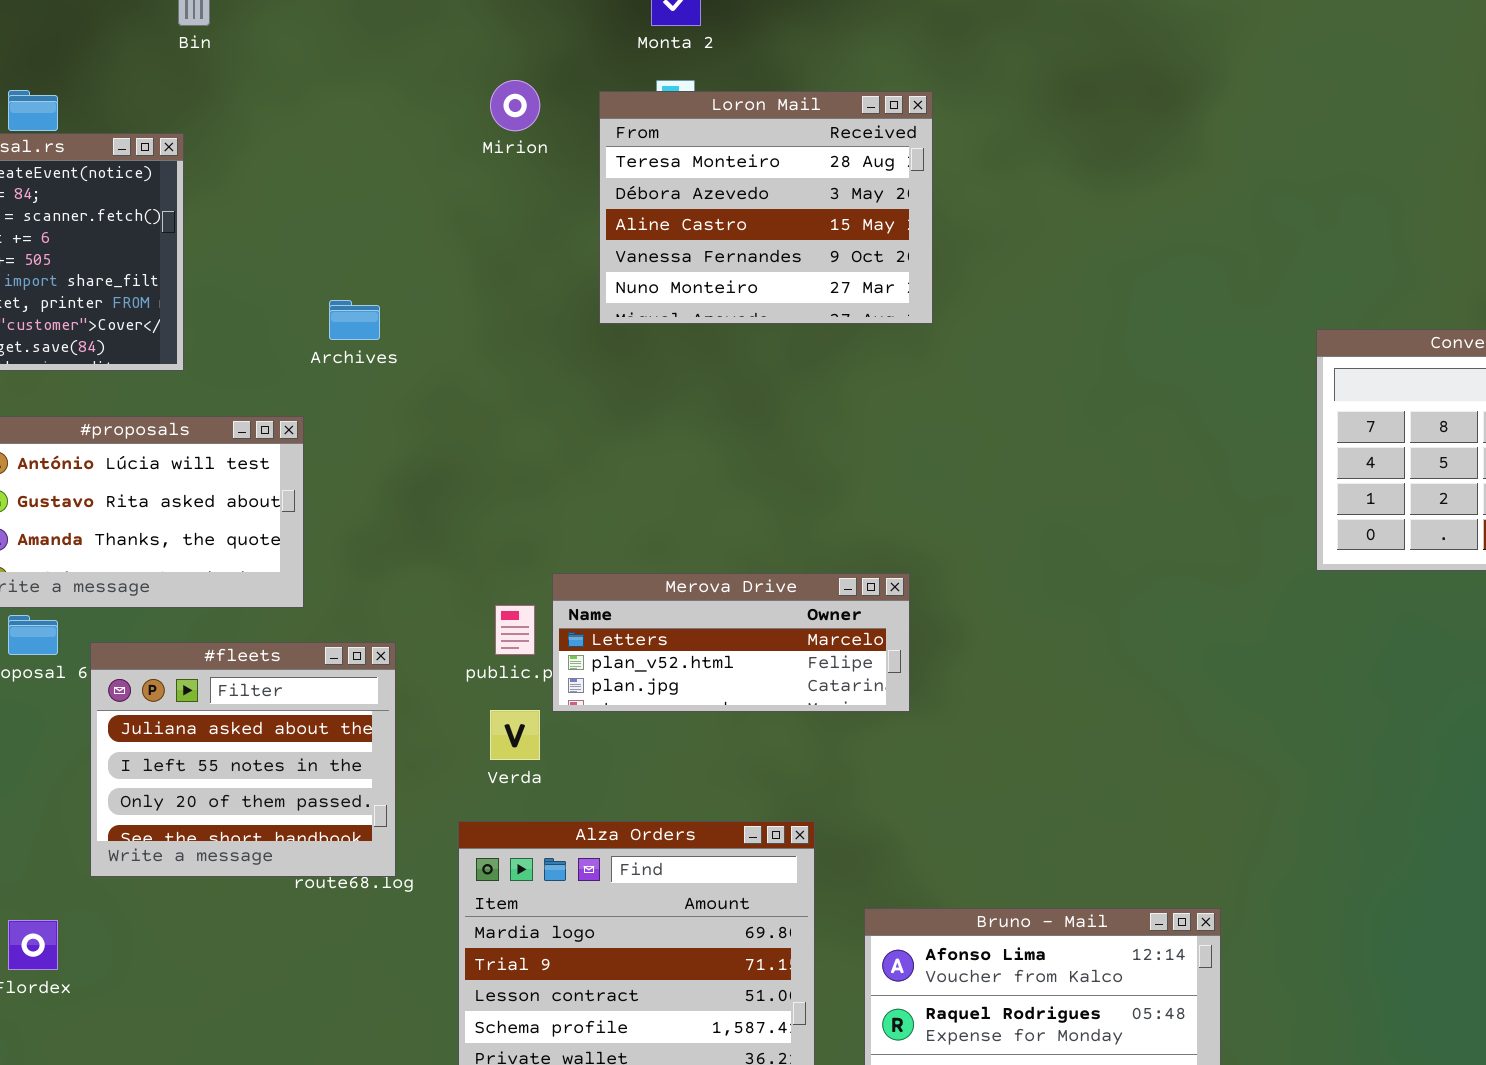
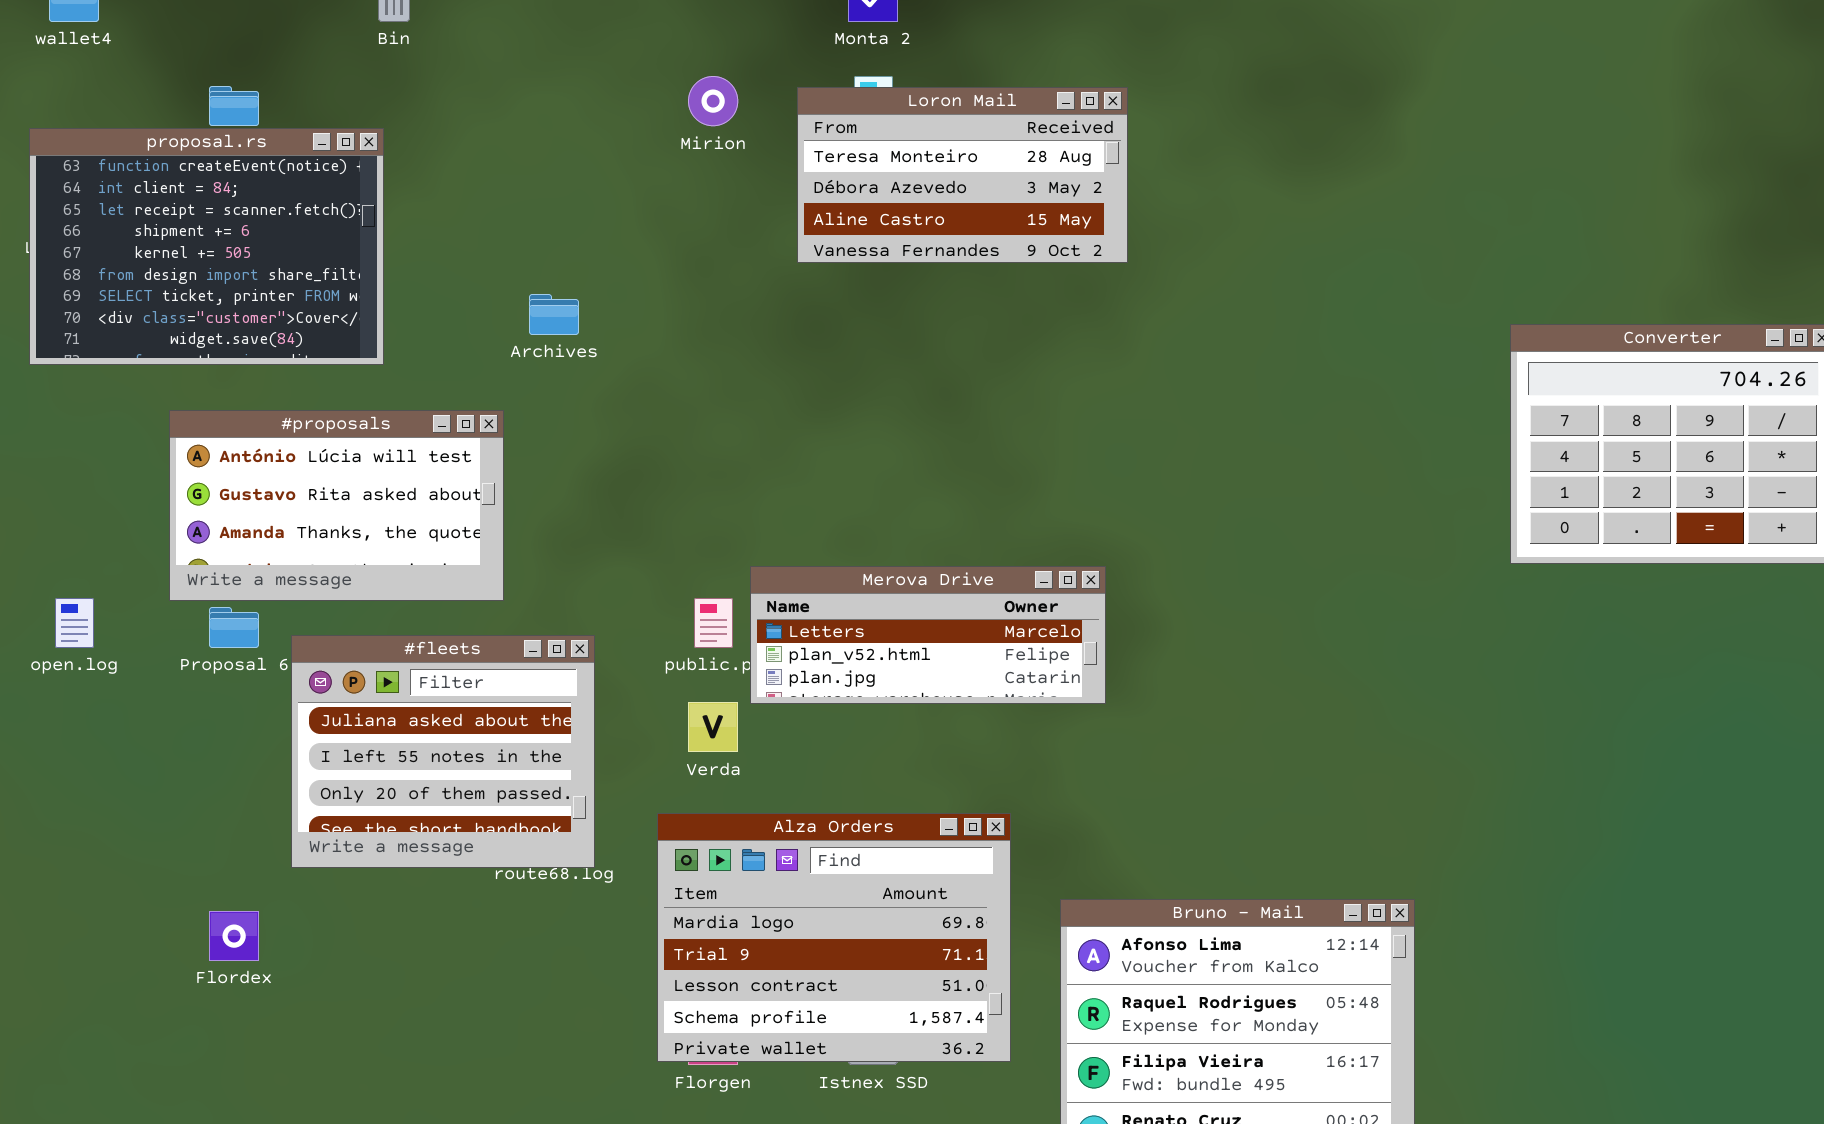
Loron Mail: [599,91,933,324] -> [797,87,1128,263], resized

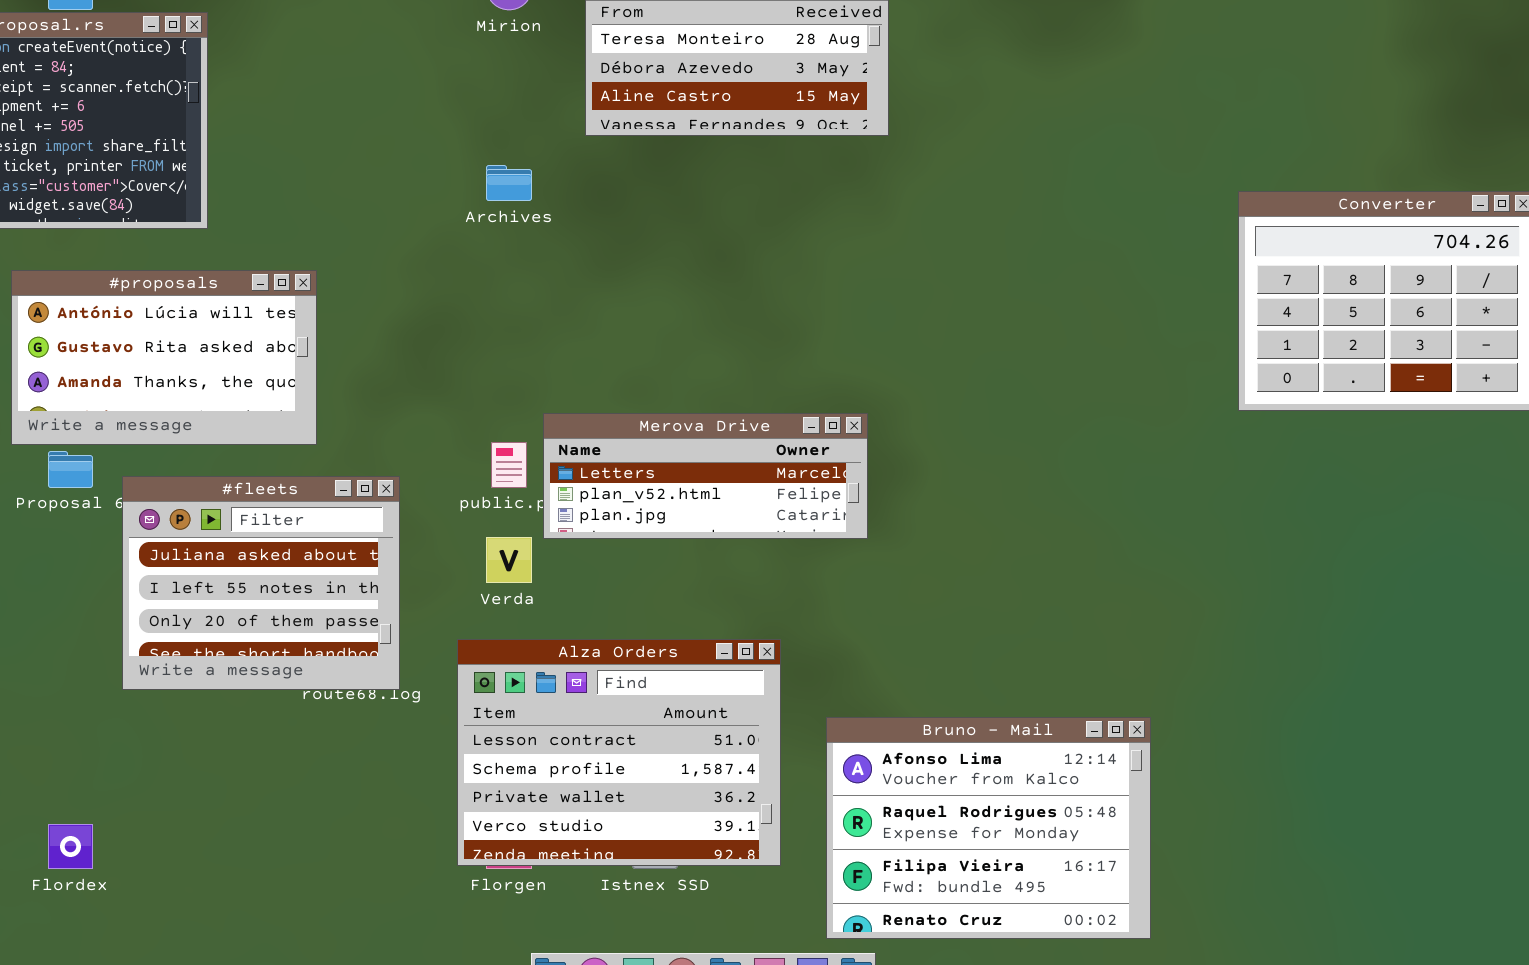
Archives: [529,294,579,335] -> [486,165,532,201], moved
Alza Orders: [657,813,1011,1062] -> [457,639,781,866], scrolled down 2 rows
Flordex: [209,911,259,961] -> [48,824,93,869], moved

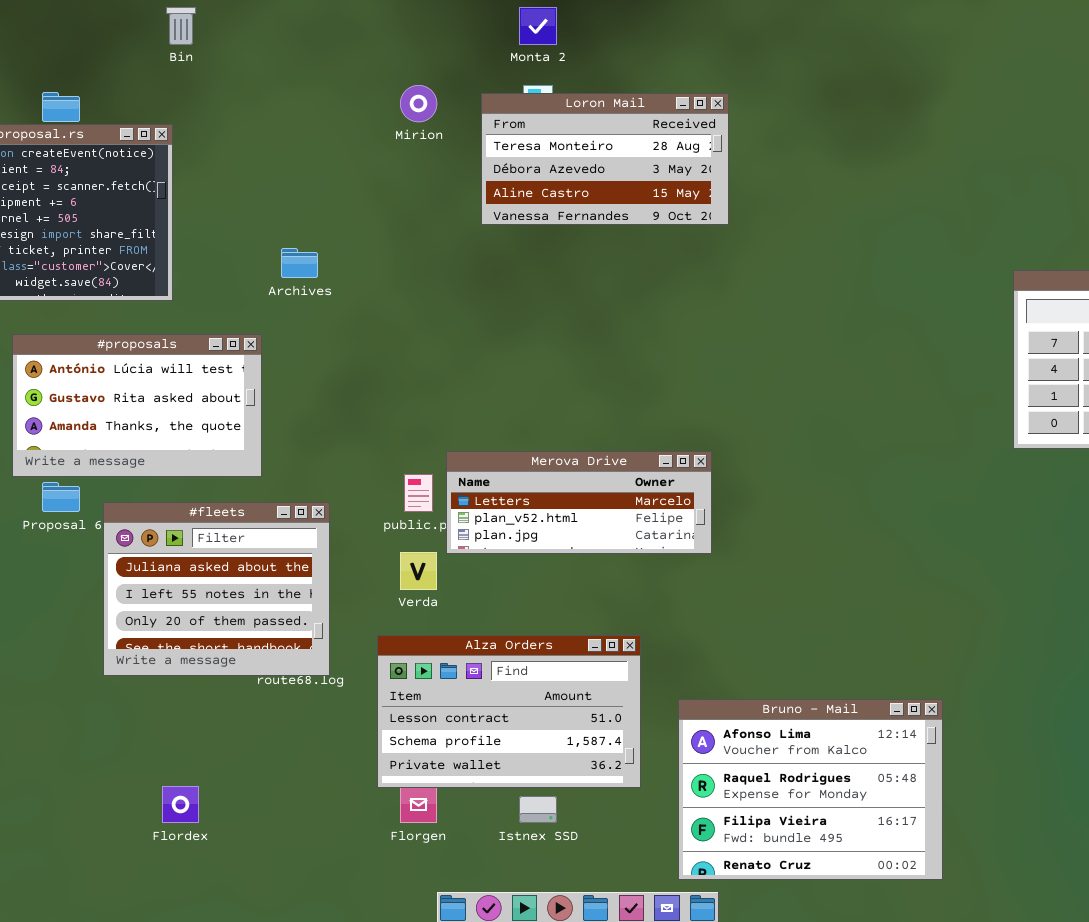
Archives: [486,165,532,201] -> [281,248,318,278], moved
Alza Orders: [457,639,781,866] -> [377,635,641,788], resized
Flordex: [48,824,93,869] -> [162,786,199,823], moved

